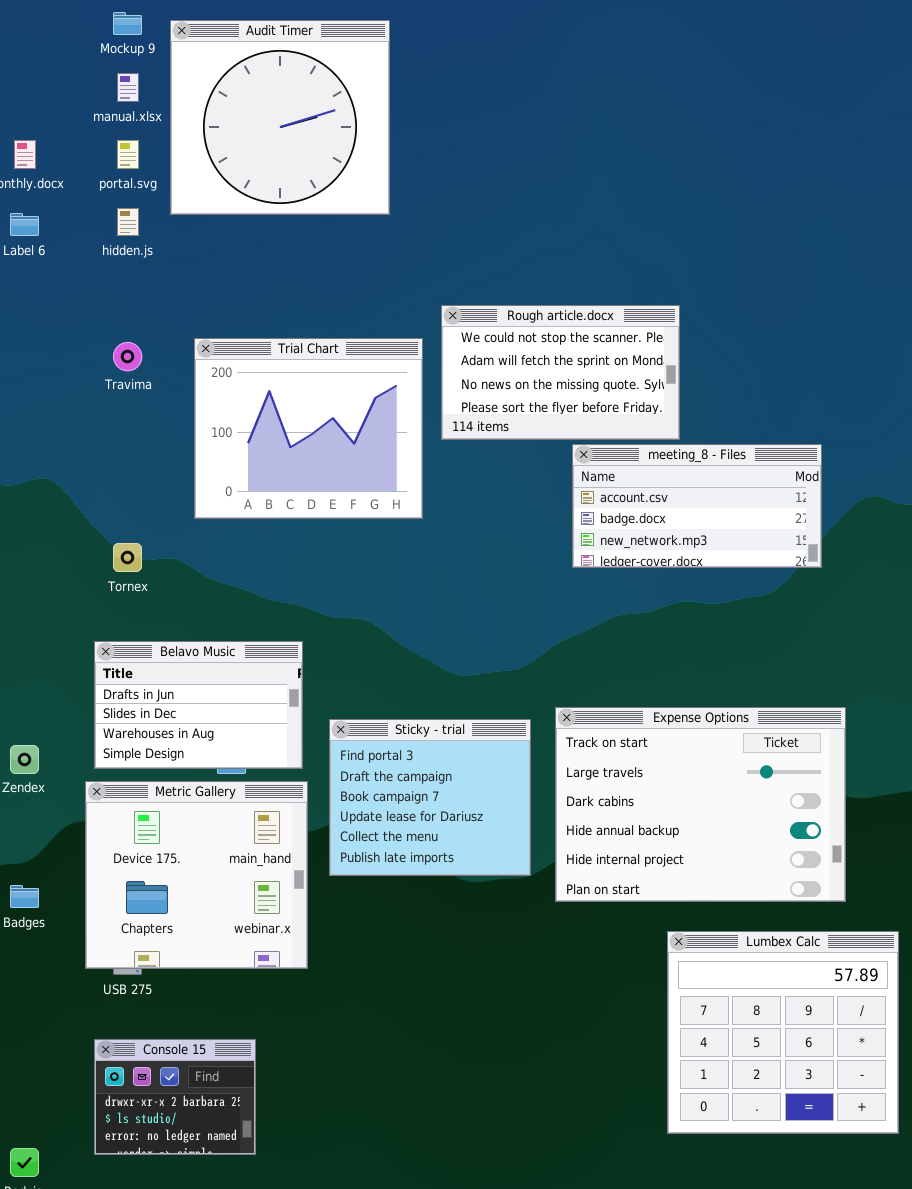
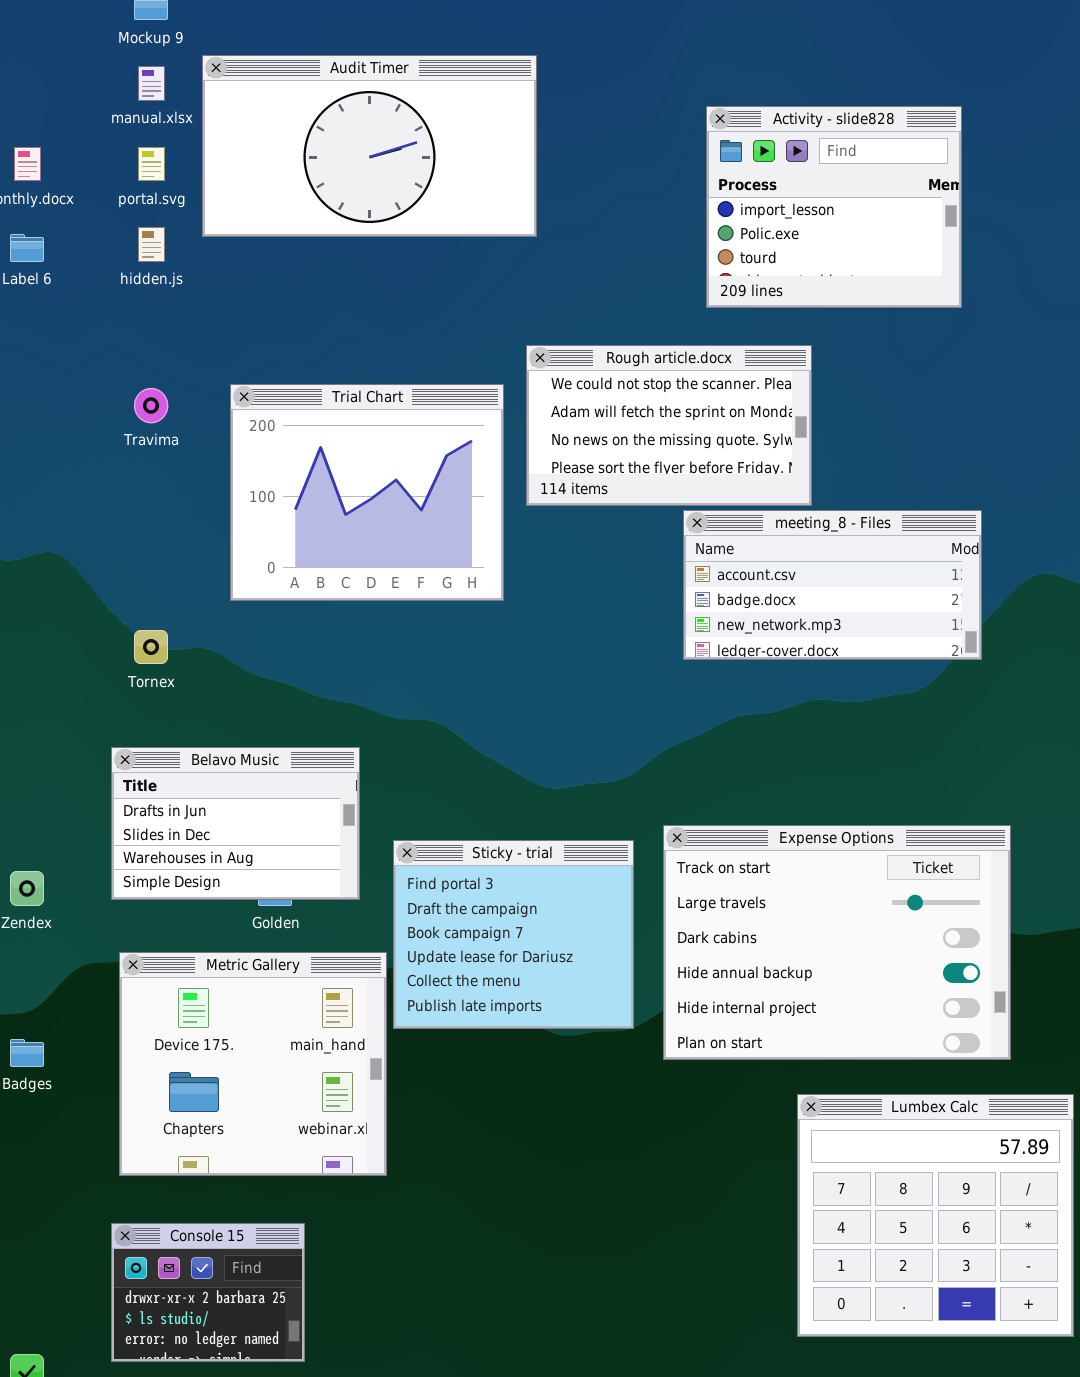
Audit Timer: [170,20,390,215] -> [202,55,537,237], resized
Activity - slide828: none -> [706,106,962,308], opened
Metric Gallery: [85,781,308,969] -> [119,952,387,1176], moved

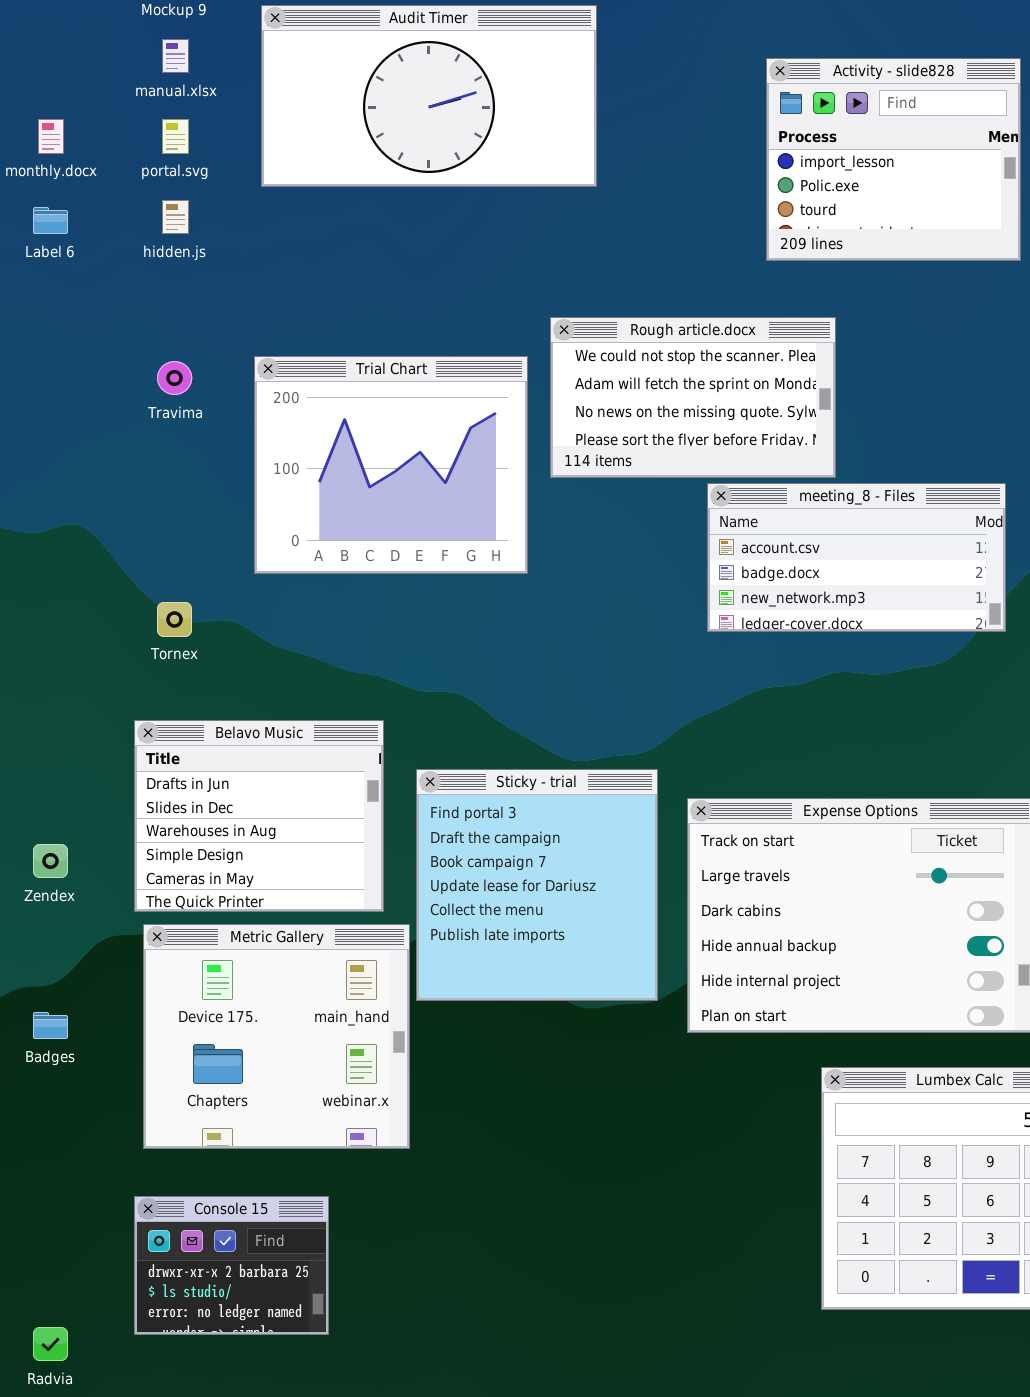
Audit Timer: [202,55,537,237] -> [261,5,597,187], moved
Activity - slide828: [706,106,962,308] -> [766,58,1021,261], moved
Belavo Music: [111,747,360,900] -> [134,720,384,912], resized
Sticky - trial: [393,840,634,1029] -> [416,769,658,1001], resized

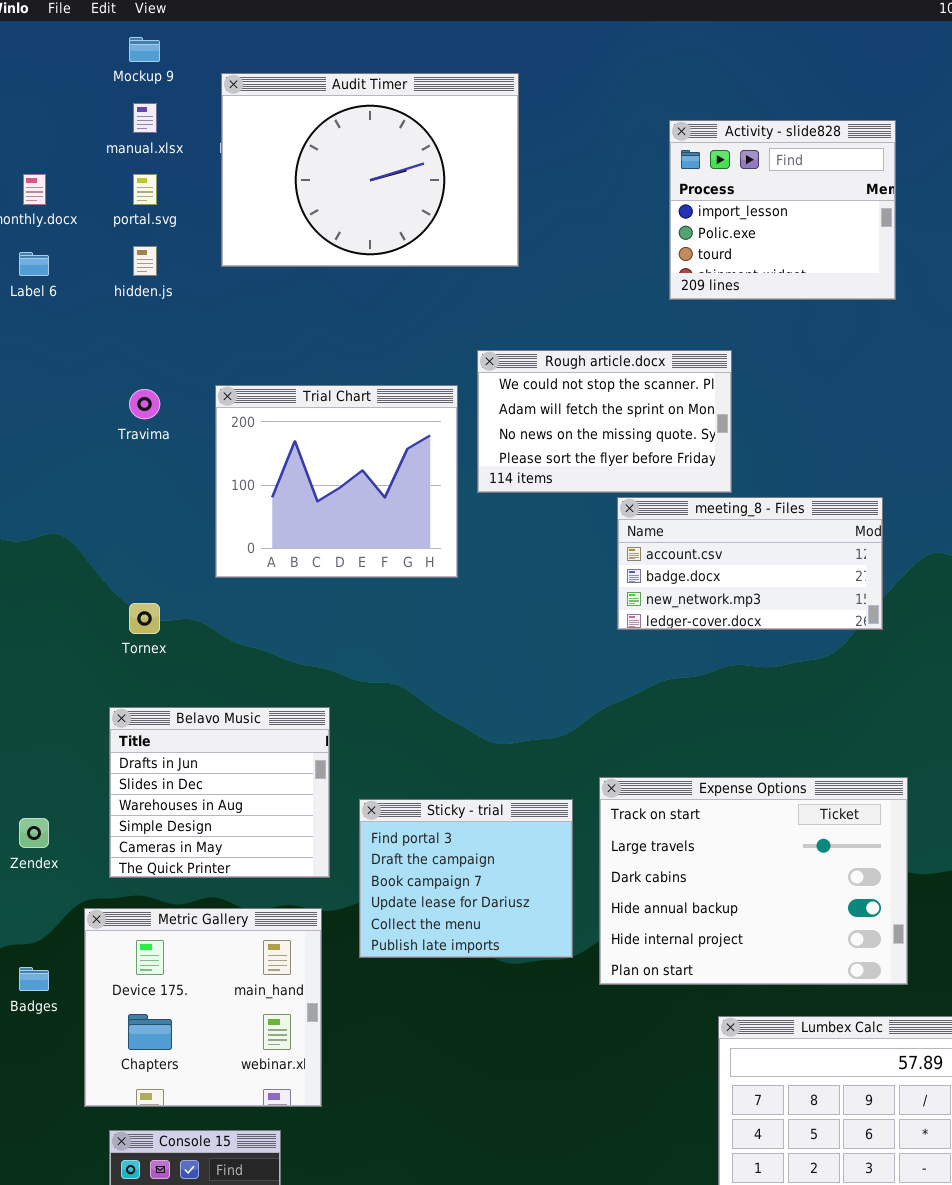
Audit Timer: [261,5,597,187] -> [221,73,519,267], resized
Sticky - trial: [416,769,658,1001] -> [359,799,573,958], resized
Metric Gallery: [143,924,410,1149] -> [84,908,322,1107], moved

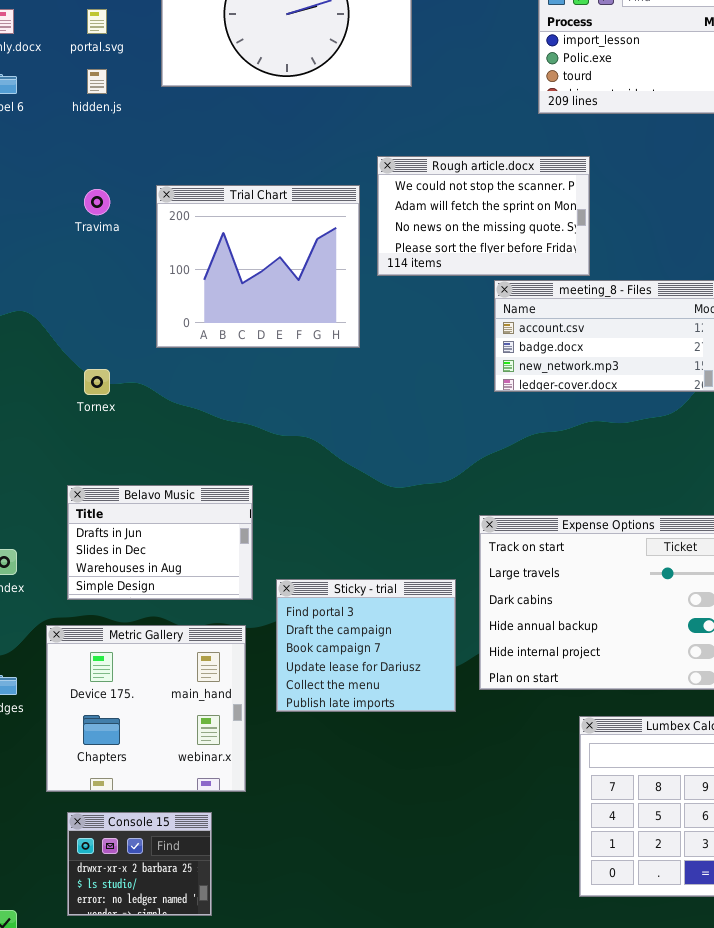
Belavo Music: [109,707,330,878] -> [67,485,253,600], resized
Sticky - trial: [359,799,573,958] -> [276,579,456,712], moved

